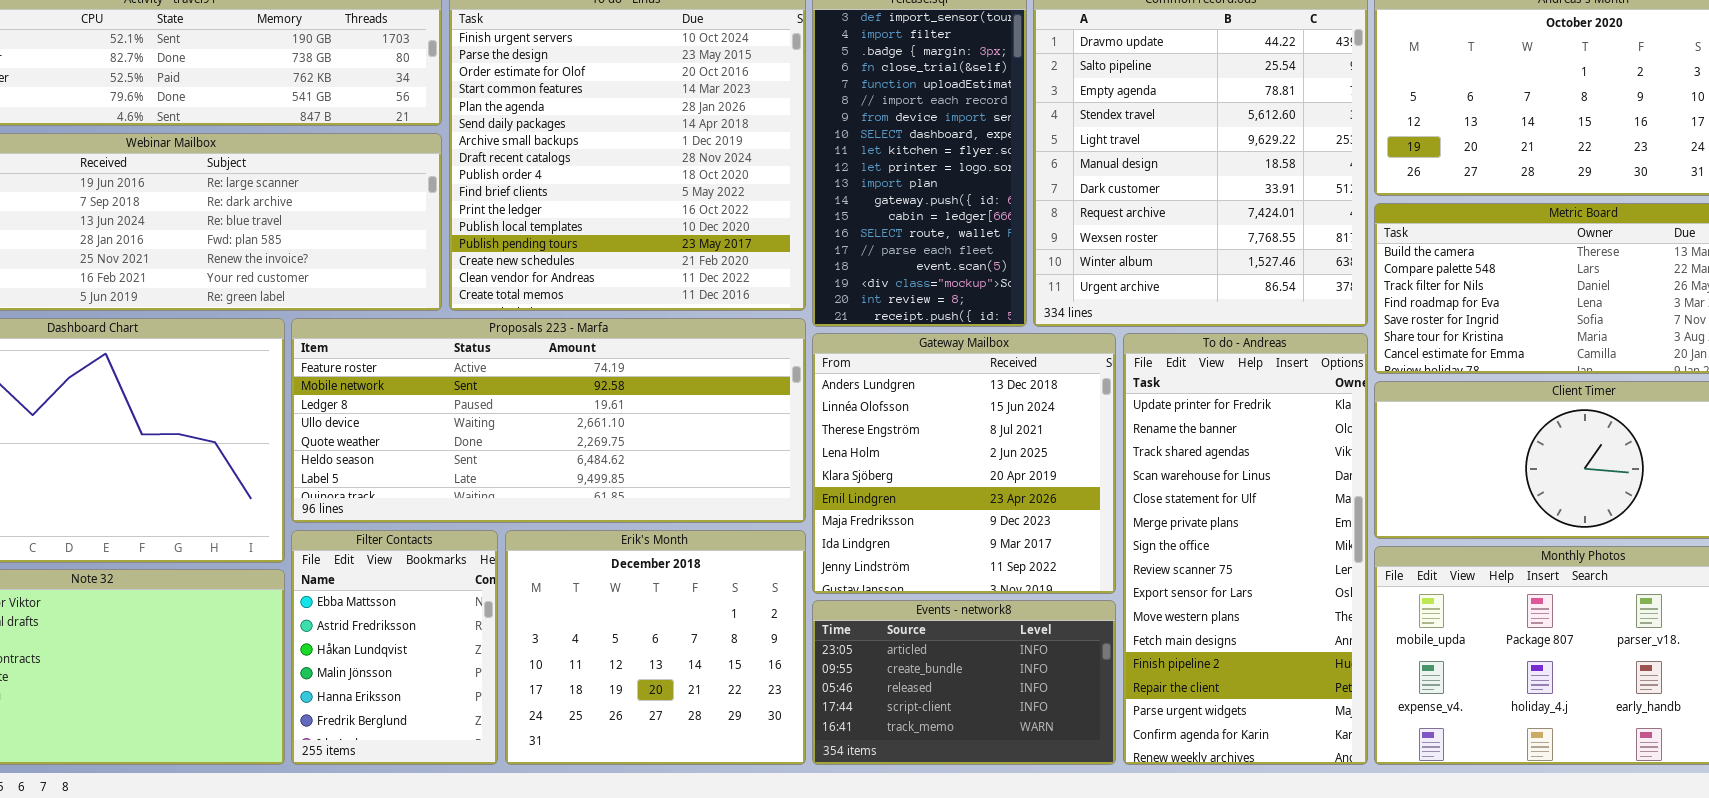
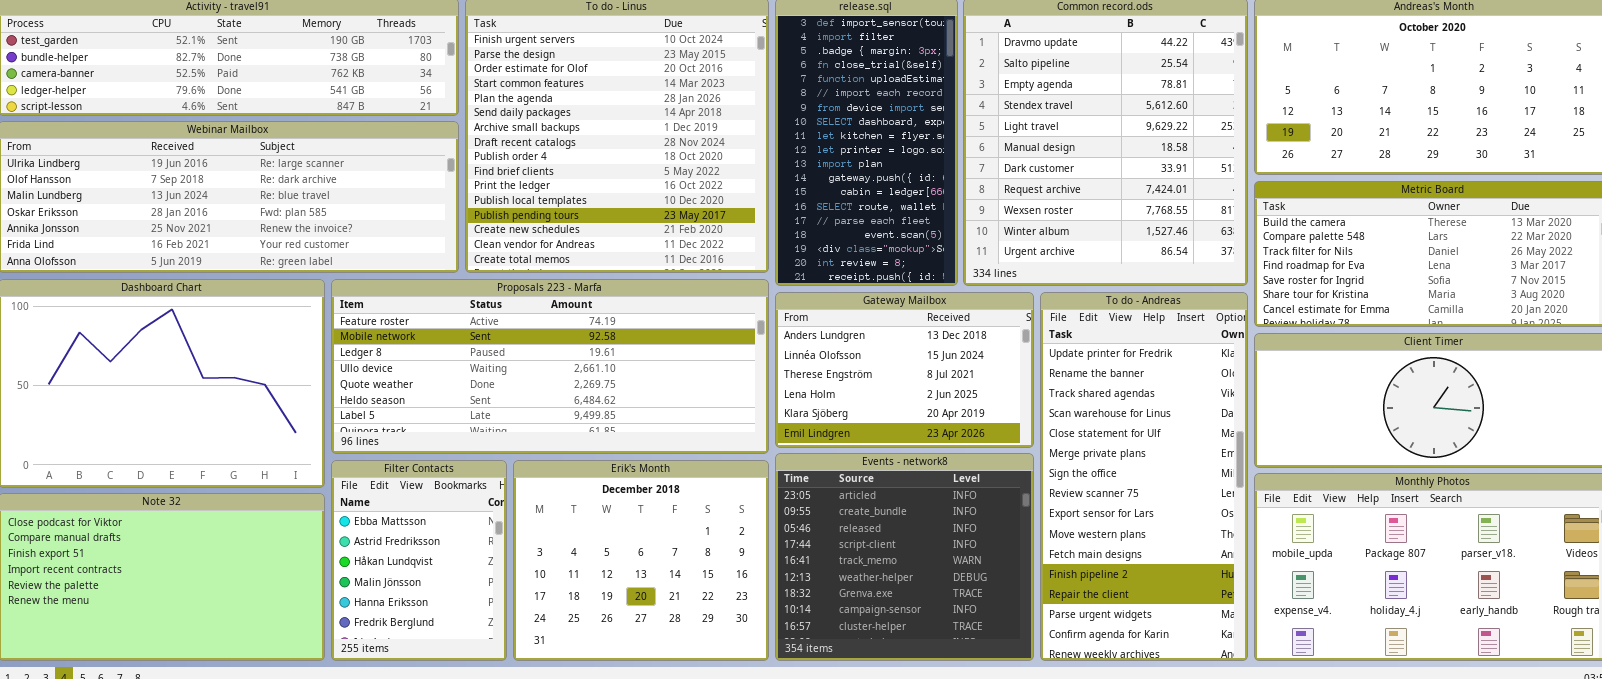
Gateway Mailbox: [812,333,1116,594] -> [775,292,1034,448], resized
Events - network8: [812,600,1116,765] -> [775,453,1034,661], resized

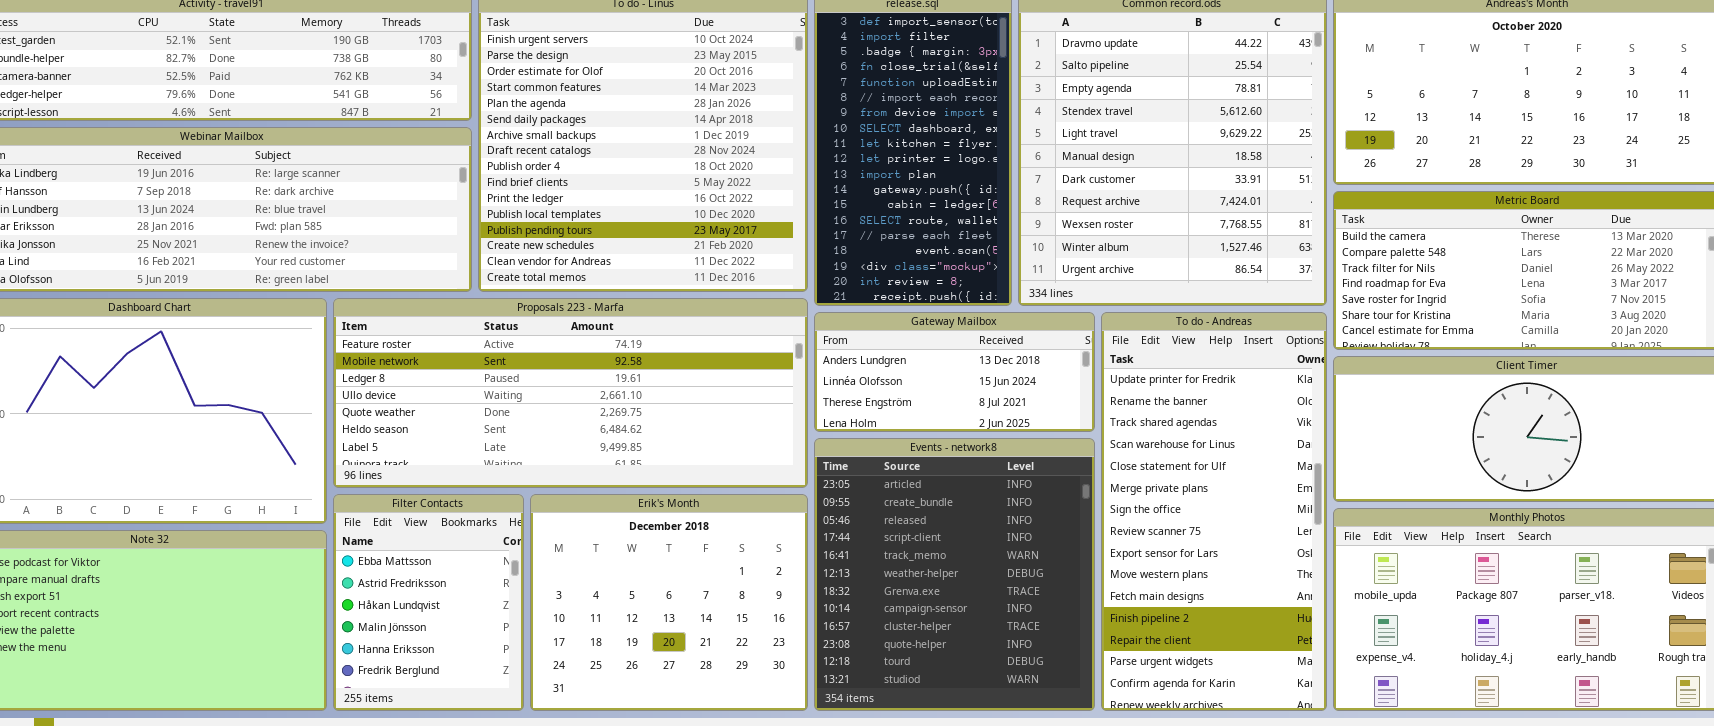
Gateway Mailbox: [775,292,1034,448] -> [814,312,1095,432], resized
Events - network8: [775,453,1034,661] -> [814,438,1095,711], resized

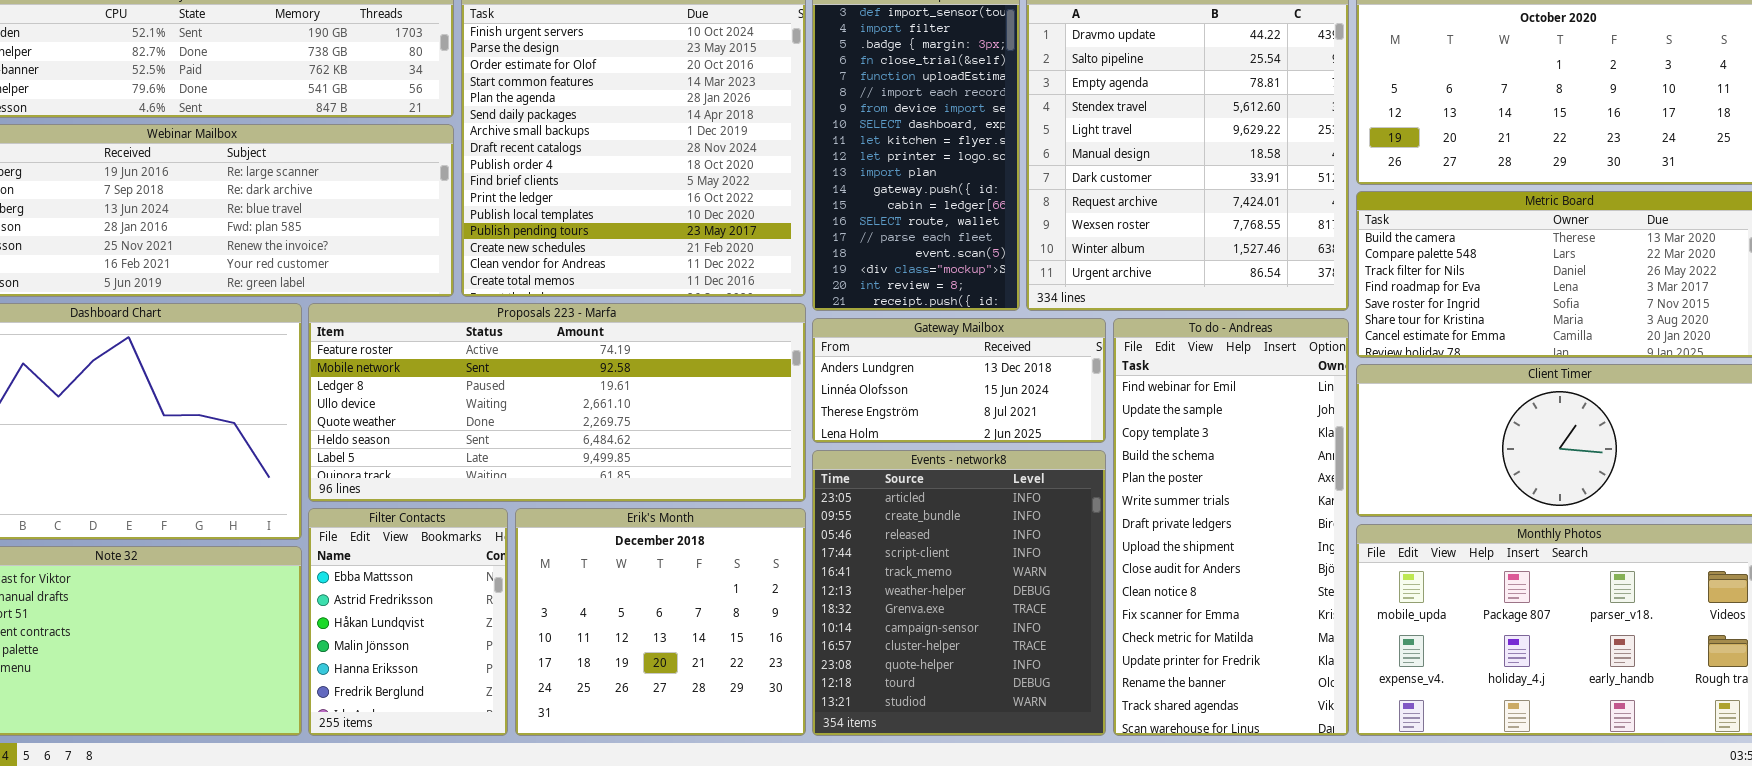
To do - Andreas: [1101,312,1327,711] -> [1113,318,1349,736], scrolled up 12 rows

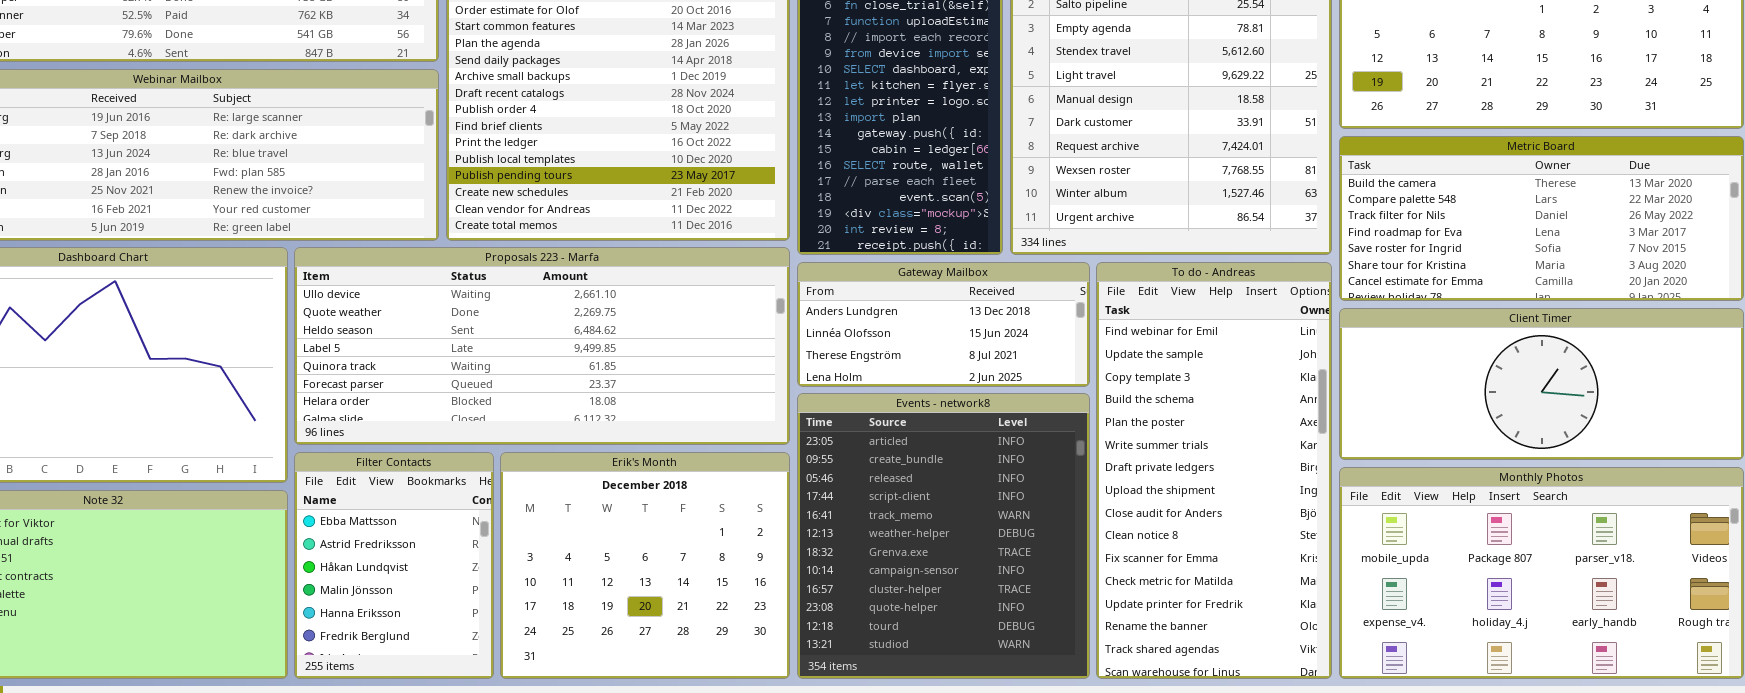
Proposals 223 - Marfa: [308,303,806,502] -> [294,247,790,445], scrolled down 3 rows

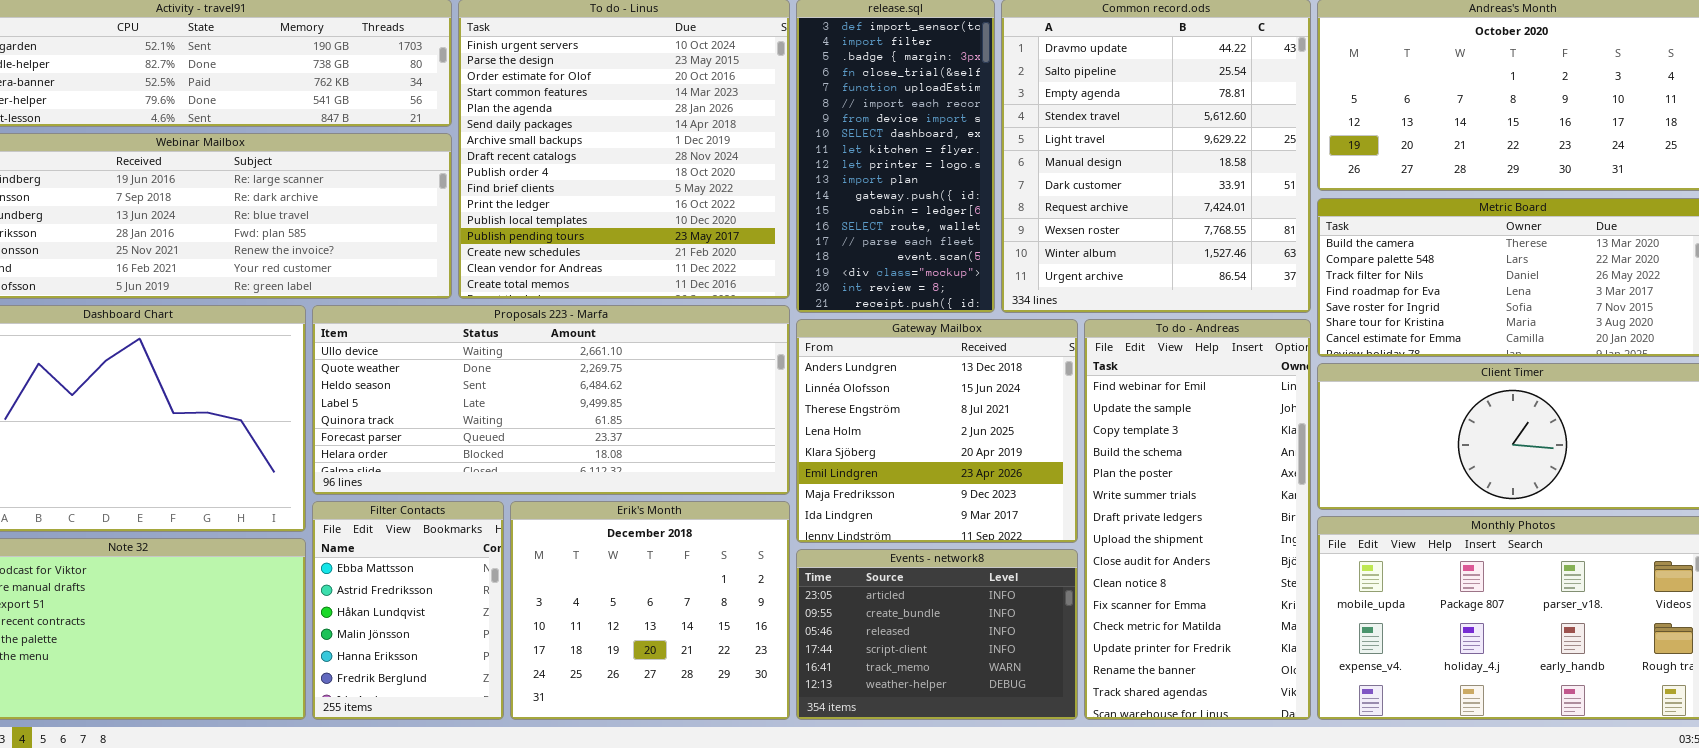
Gateway Mailbox: [797,262,1090,387] -> [796,319,1078,543], resized
Events - network8: [797,393,1090,679] -> [796,549,1078,720], resized

